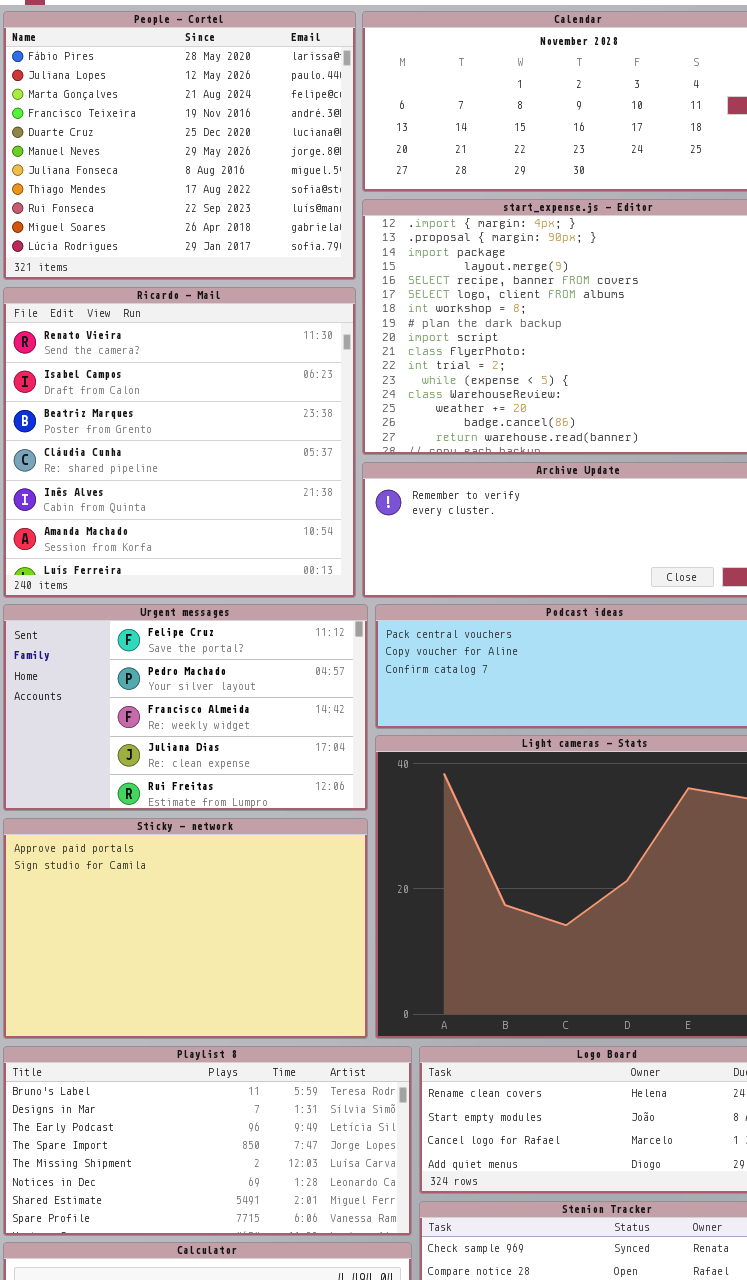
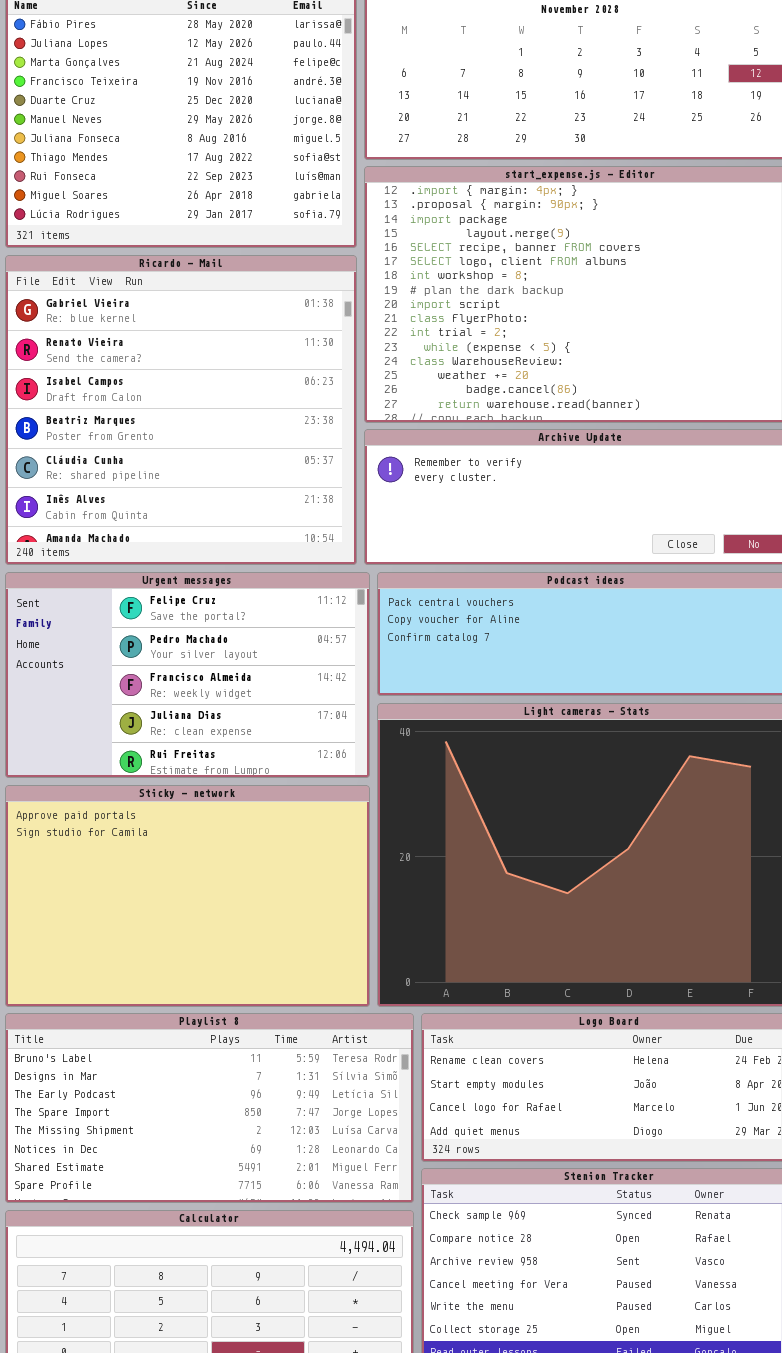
Ricardo - Mail: [3,287,356,598] -> [5,255,357,565], scrolled up 1 row

